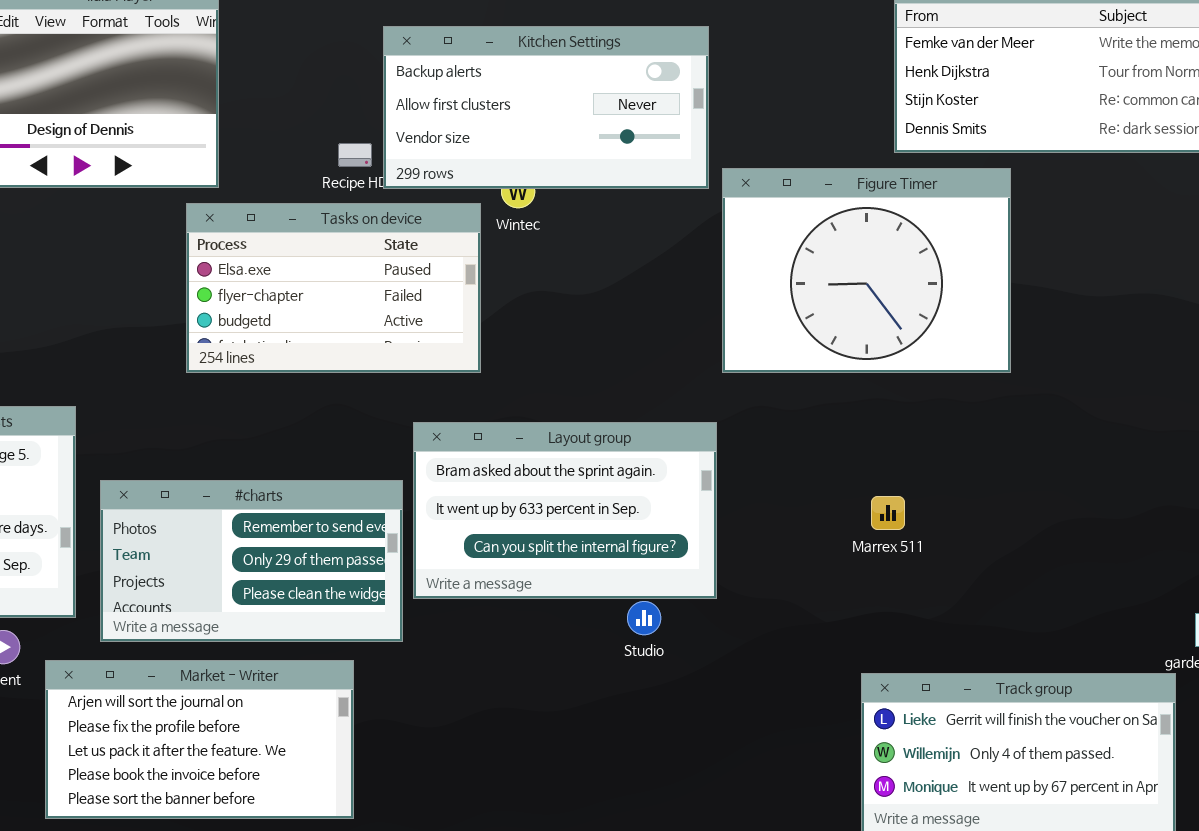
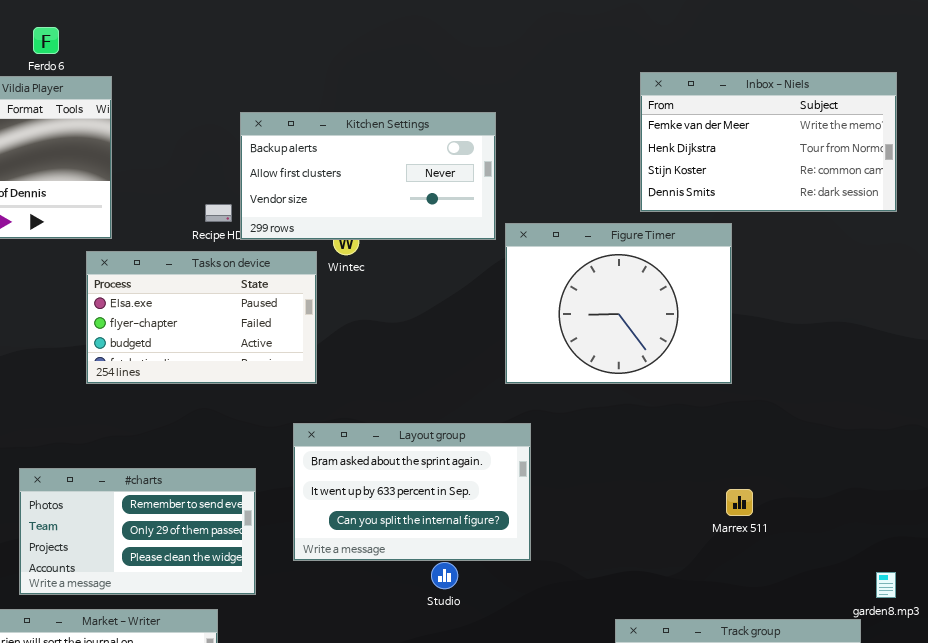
Layout group: [413,422,717,599] -> [293,423,531,561], moved
Marrex 511: [871,496,905,530] -> [726,489,753,516], moved

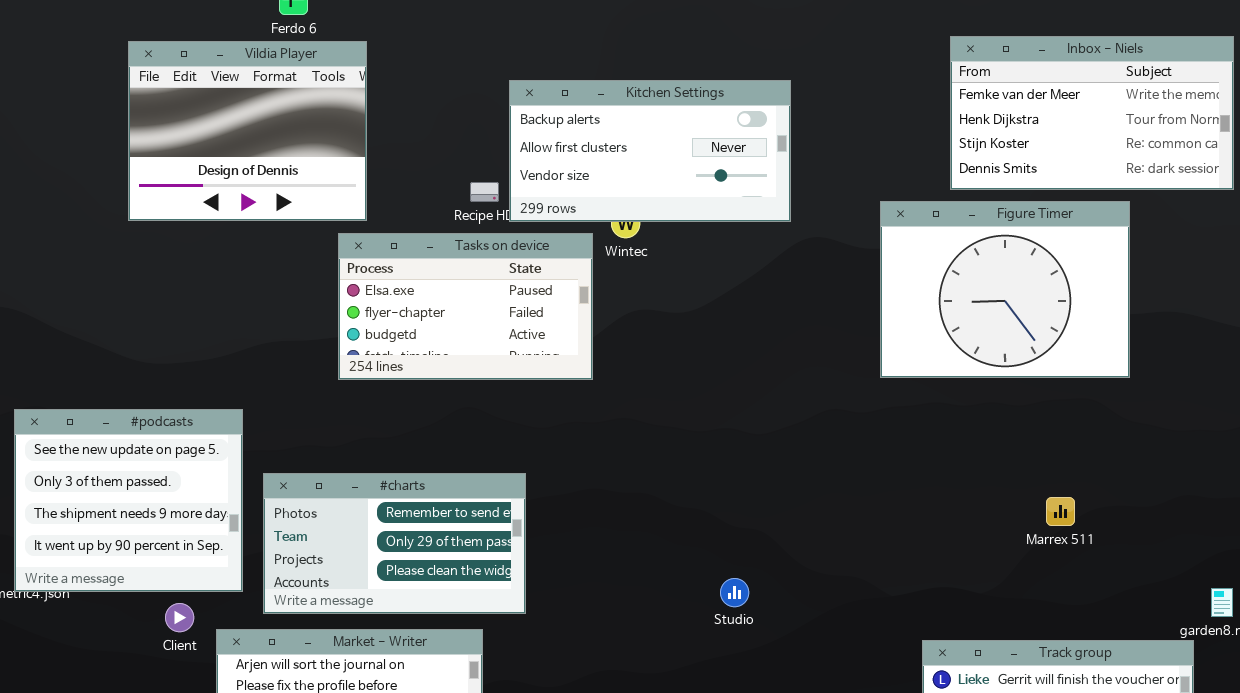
Figure Timer: [505,223,732,384] -> [880,201,1130,378], moved
Layout group: [293,423,531,561] -> none, closed

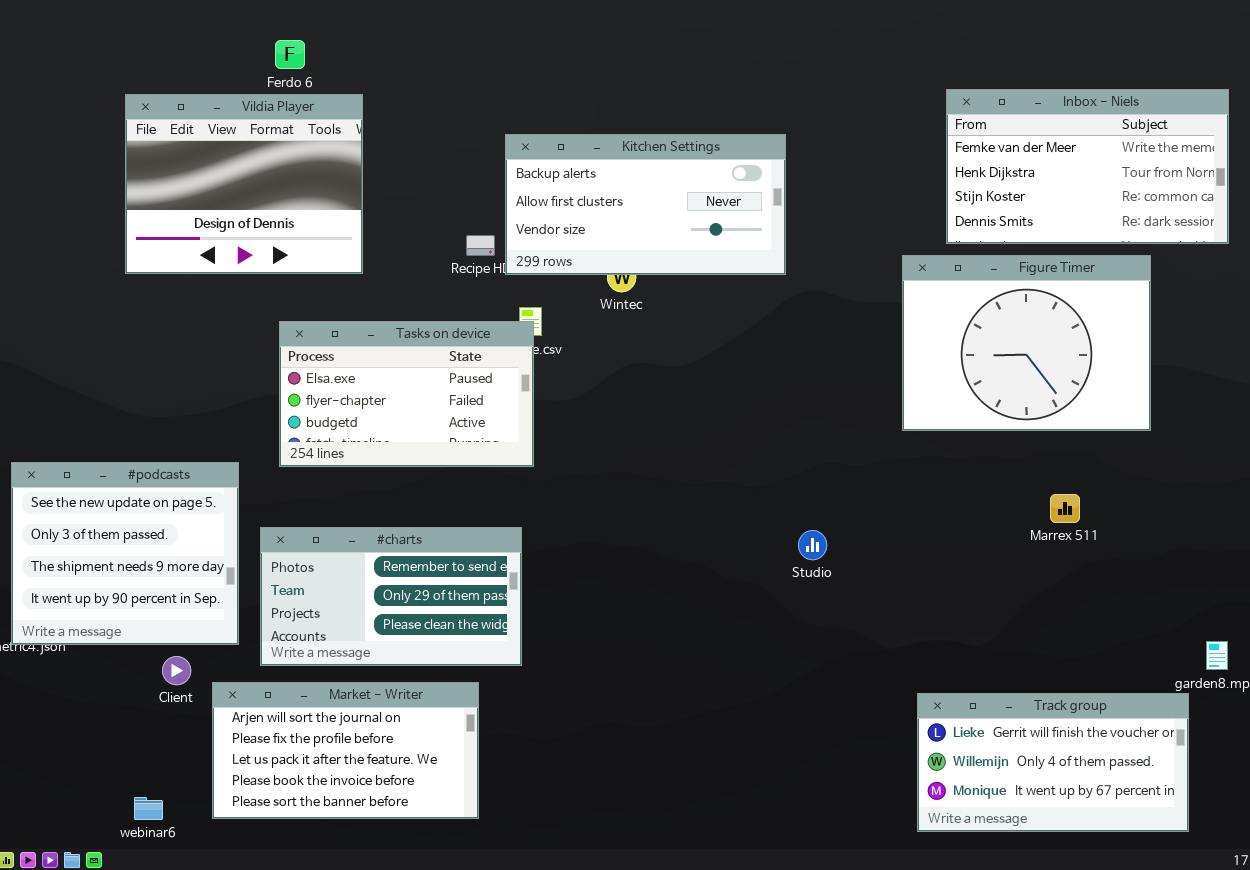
Figure Timer: [880,201,1130,378] -> [902,255,1151,431], moved
Tasks on device: [338,233,593,380] -> [279,321,534,467], moved
Marrex 511: [1046,497,1075,526] -> [1050,494,1080,523], moved
Studio: [720,578,749,607] -> [798,530,827,560], moved

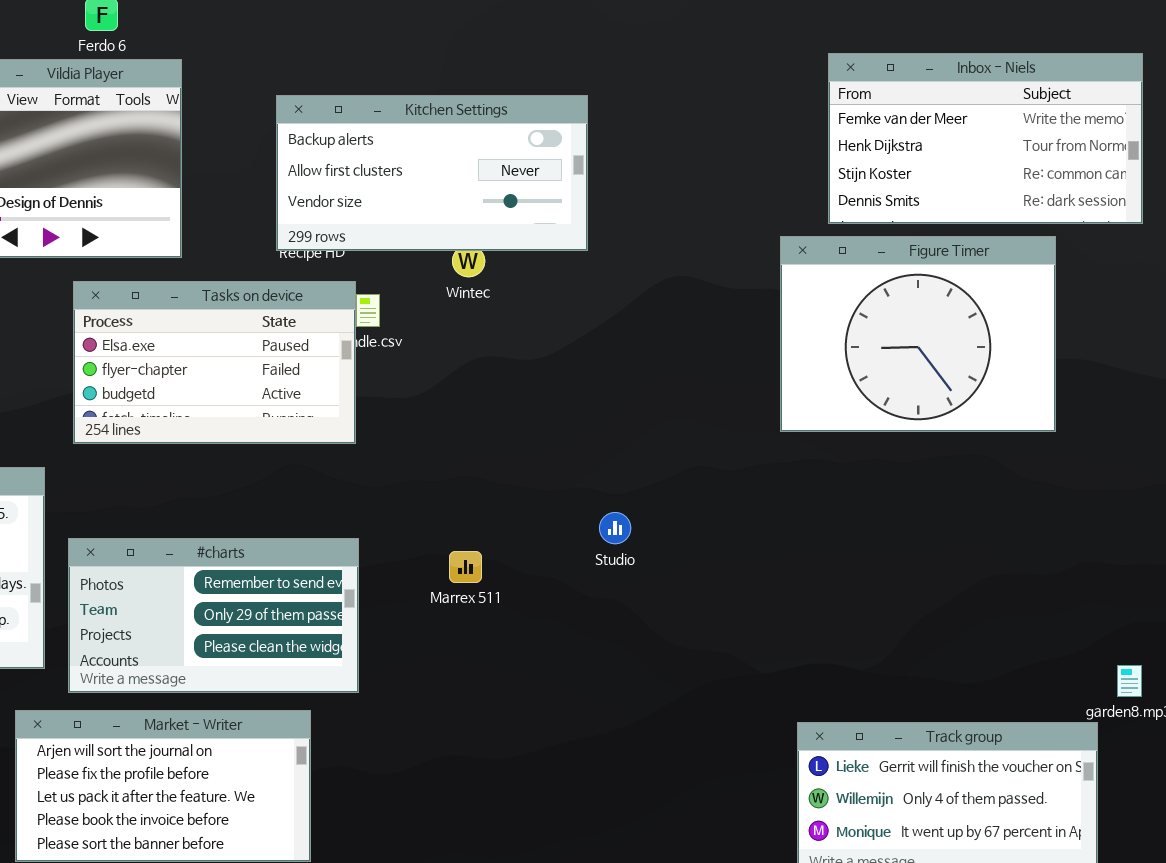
Kitchen Settings: [505,134,786,275] -> [276,95,588,251], moved
Tasks on device: [279,321,534,467] -> [73,281,356,444], moved
Marrex 511: [1050,494,1080,523] -> [449,551,482,583], moved
Studio: [798,530,827,560] -> [599,512,631,544], moved

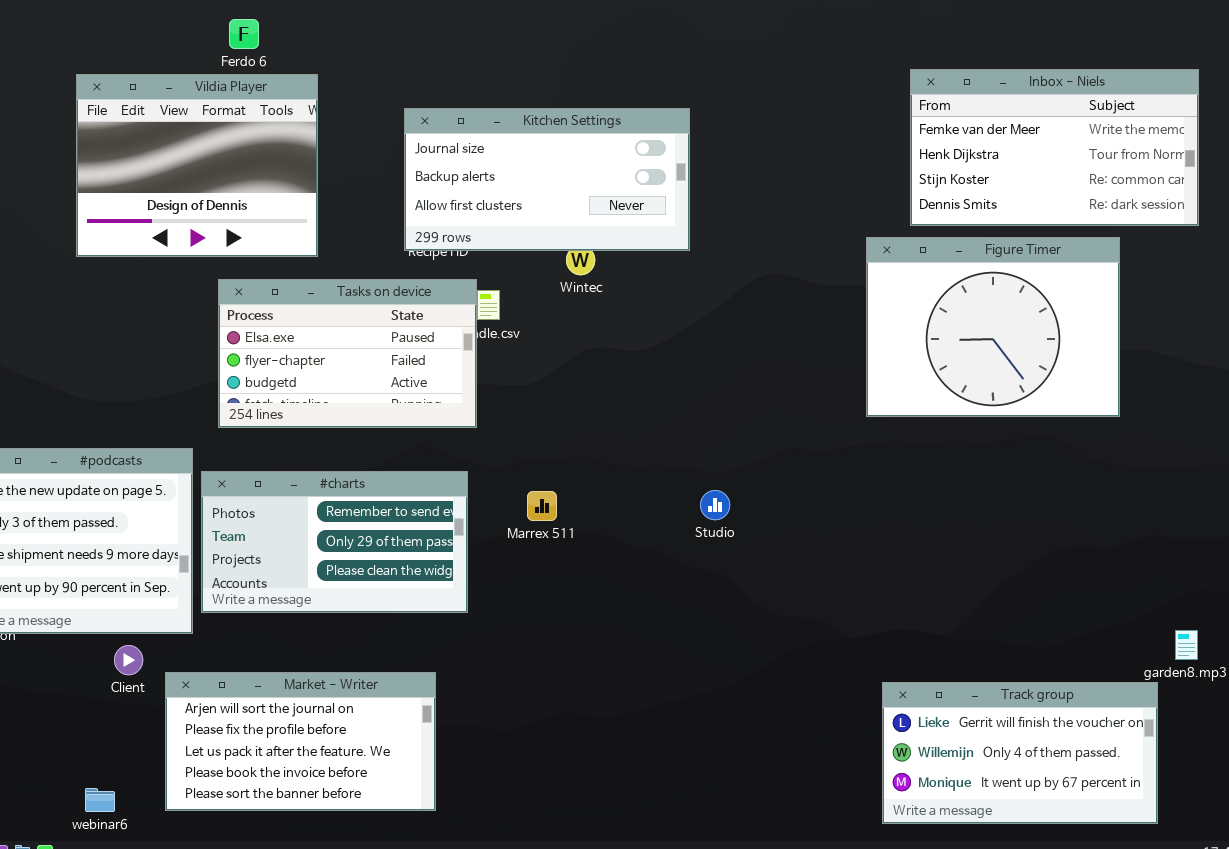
Kitchen Settings: [276,95,588,251] -> [404,108,690,251], scrolled up 1 row
#charts: [68,538,359,693] -> [201,471,468,613], moved
Marrex 511: [449,551,482,583] -> [527,491,557,521], moved

